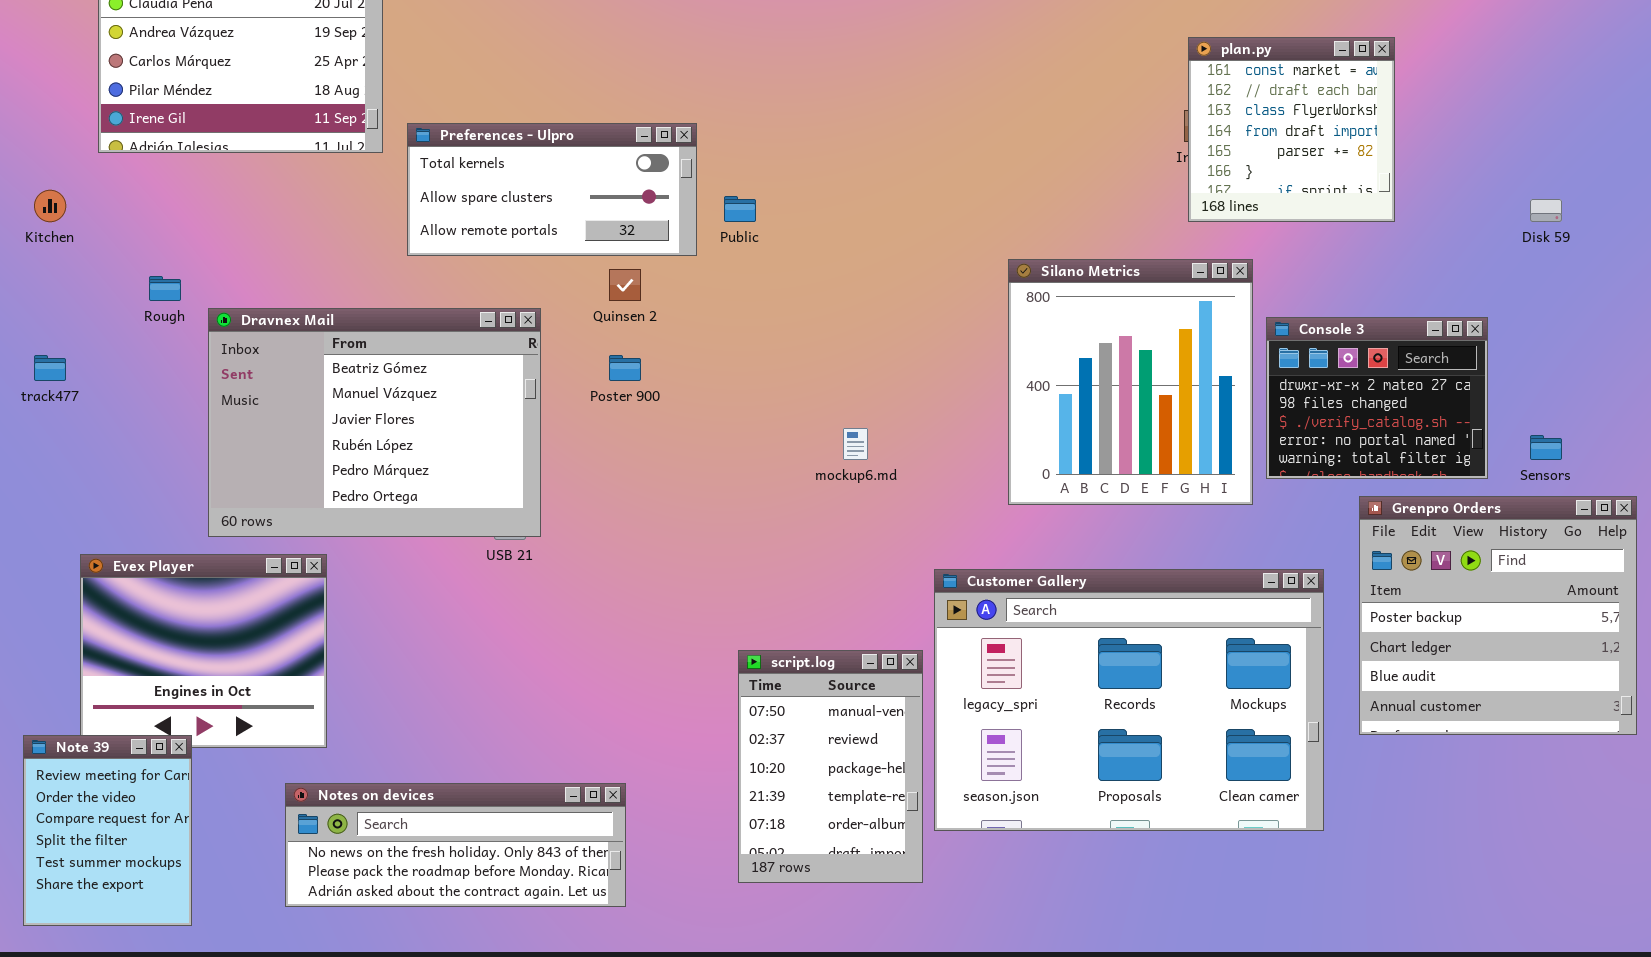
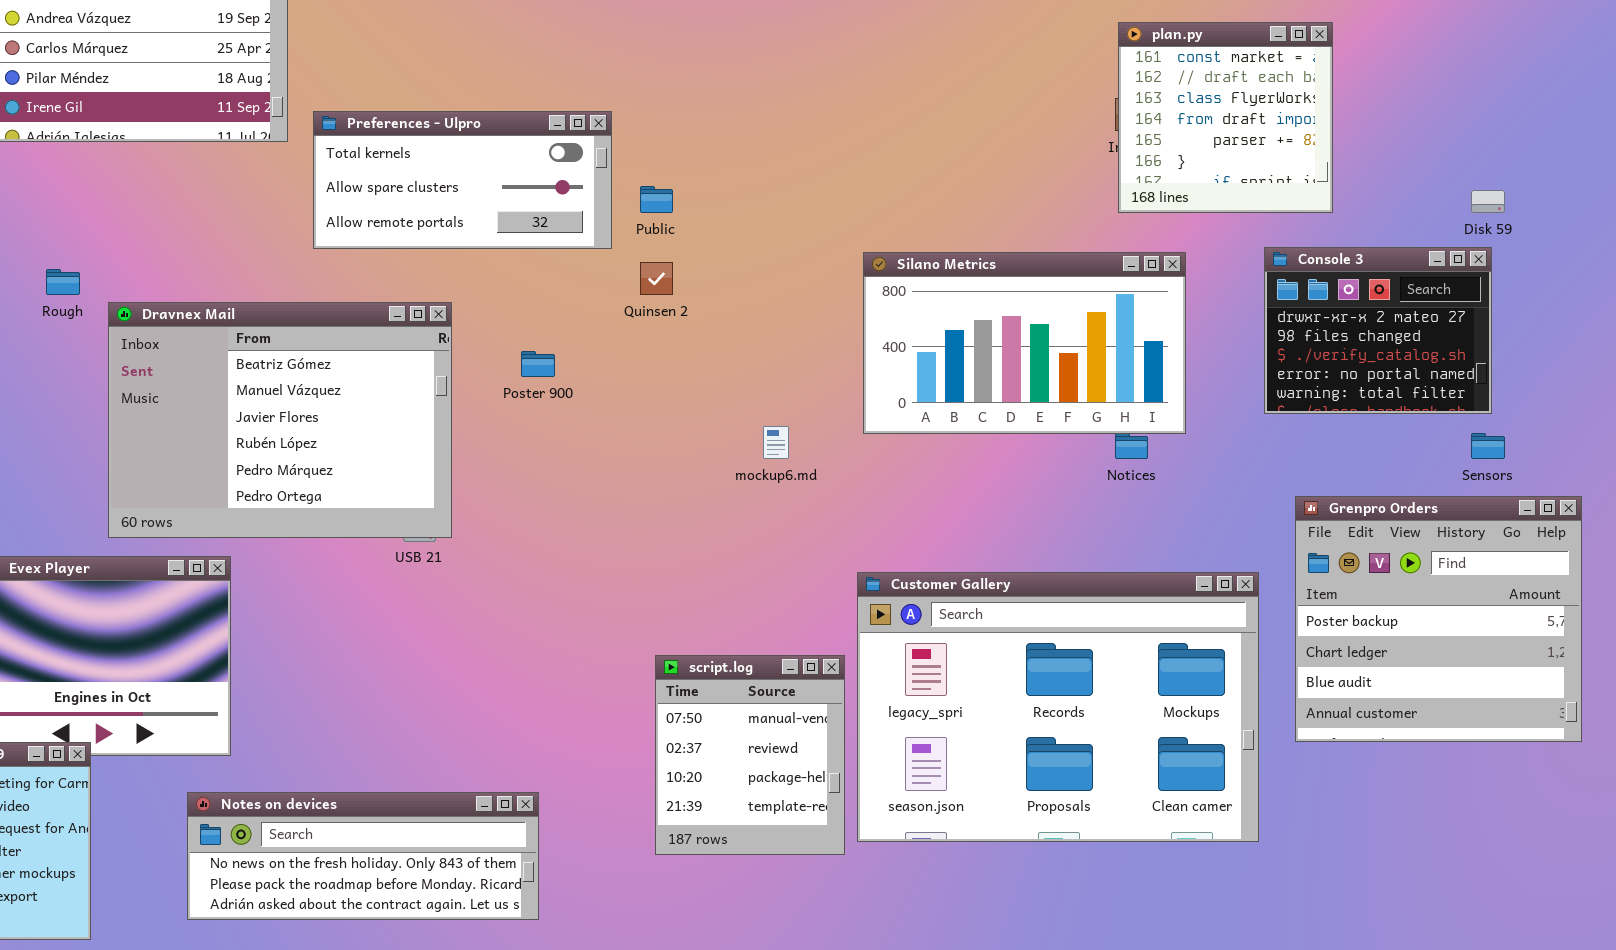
Silano Metrics: [1008,259,1253,505] -> [863,252,1186,434], resized
Quinsen 2: [609,269,641,301] -> [640,262,673,295], moved
Console 3: [1266,317,1488,479] -> [1264,247,1492,414], moved
script.log: [738,650,923,883] -> [655,655,845,855], resized

